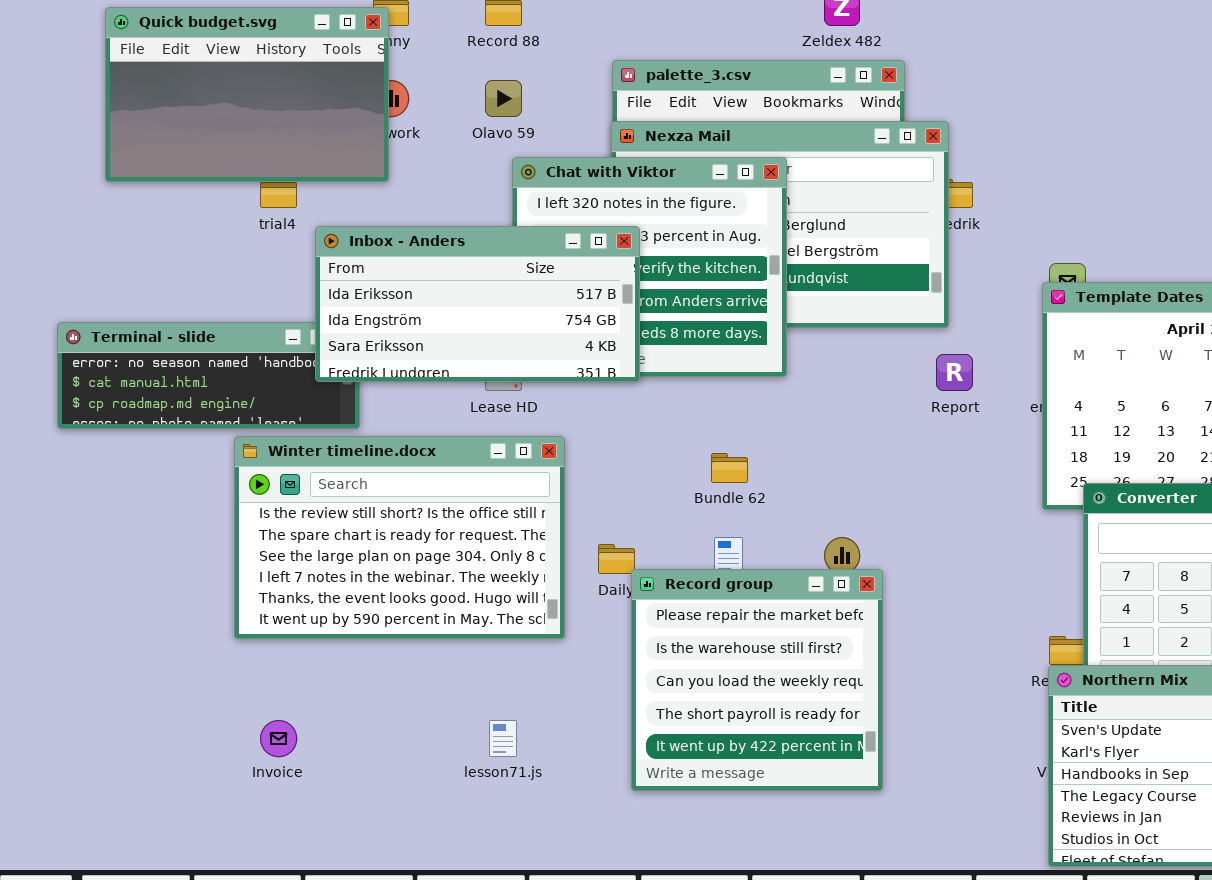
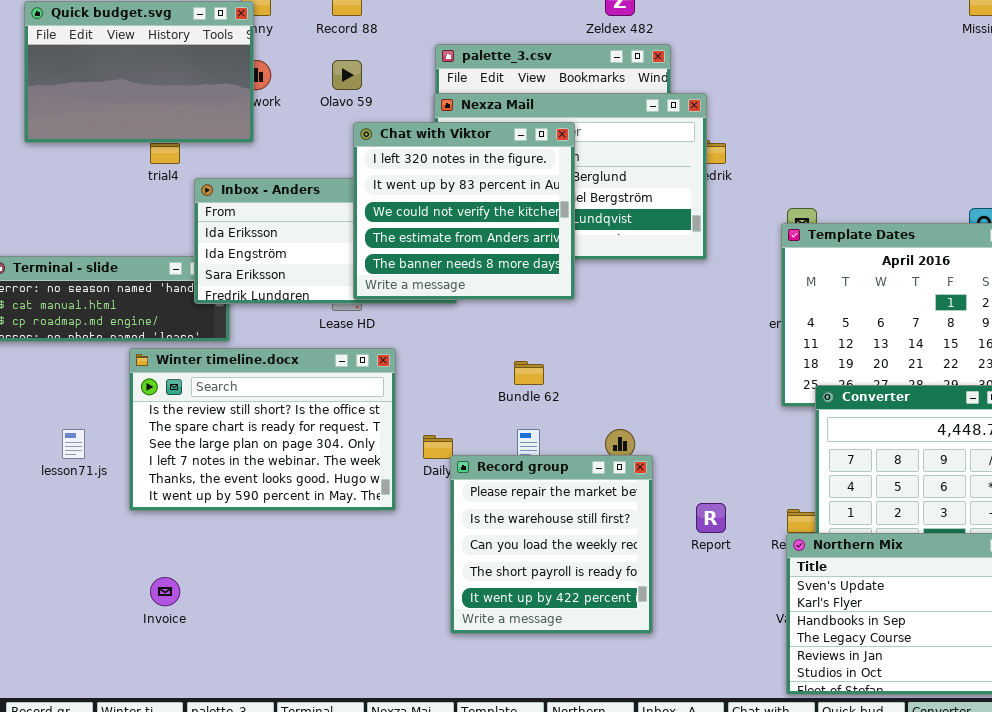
Chat with Viktor: [512,157,787,377] -> [353,122,575,300], raised
Report: [936,354,973,391] -> [696,503,726,533], moved
lesson71.js: [489,720,517,757] -> [62,429,85,459], moved

